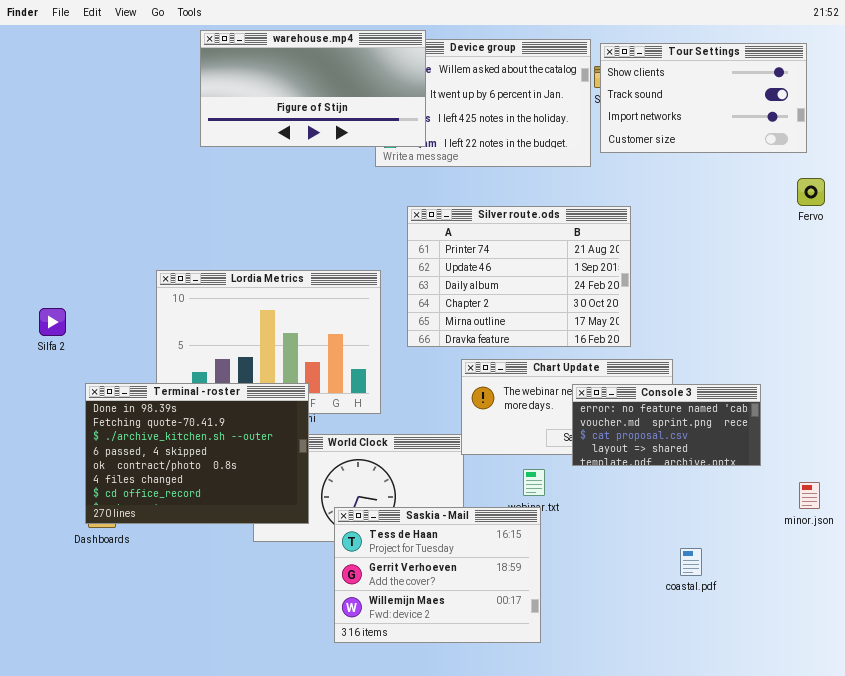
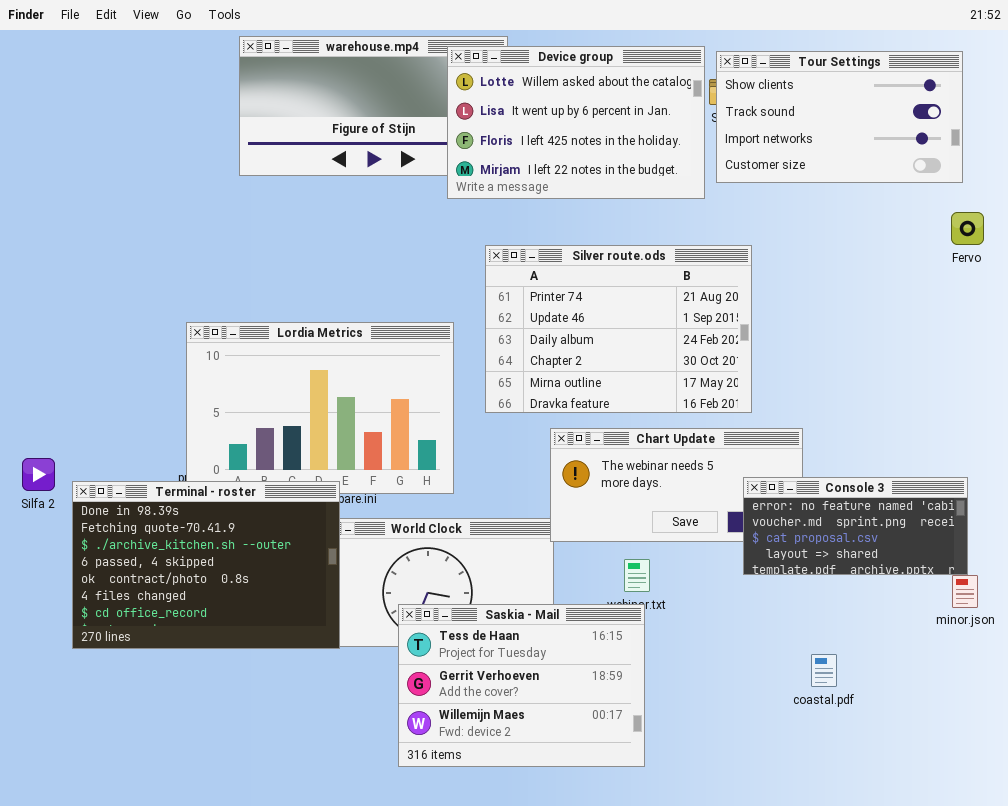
Device group: [375,39,591,167] -> [447,46,705,199], raised
Silfa 2: [39,308,66,336] -> [22,458,55,491], moved
Terminal - roster: [85,383,309,524] -> [72,481,340,649], moved
Console 3: [572,384,761,466] -> [743,477,968,575], moved

